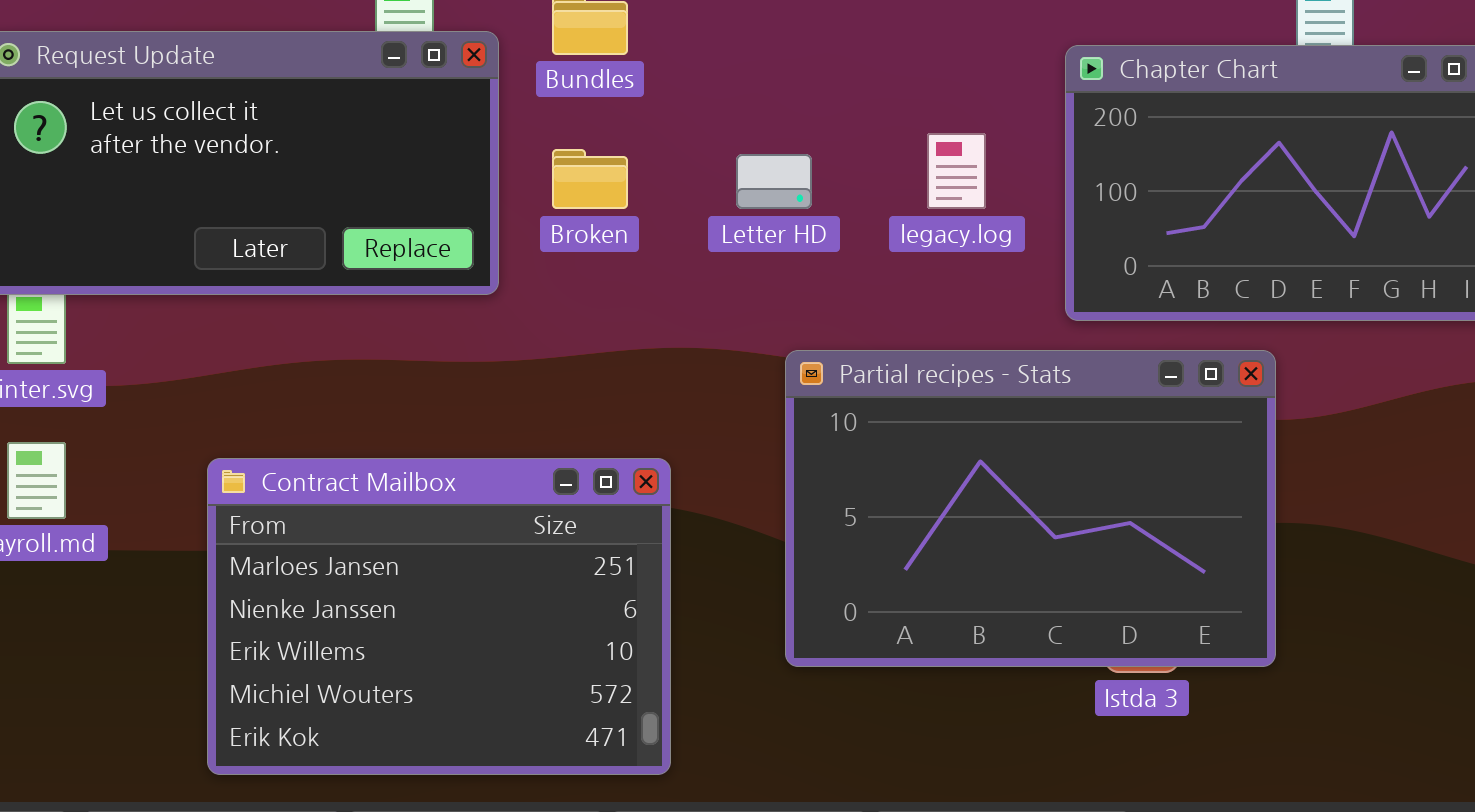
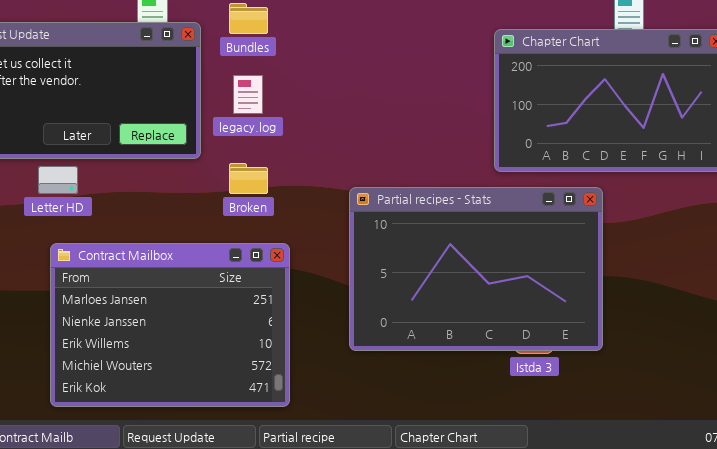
legacy.log: [927,133,986,209] -> [233,75,263,114], moved
Broken: [552,149,628,209] -> [229,163,268,194], moved
Letter HD: [736,154,812,209] -> [38,166,78,194], moved

